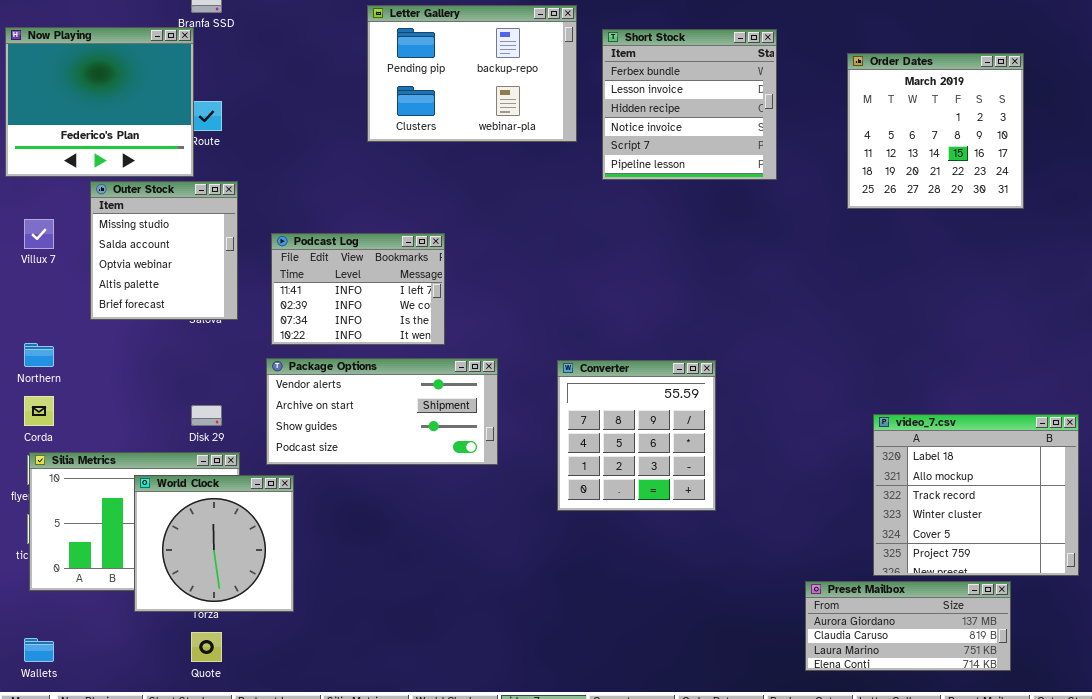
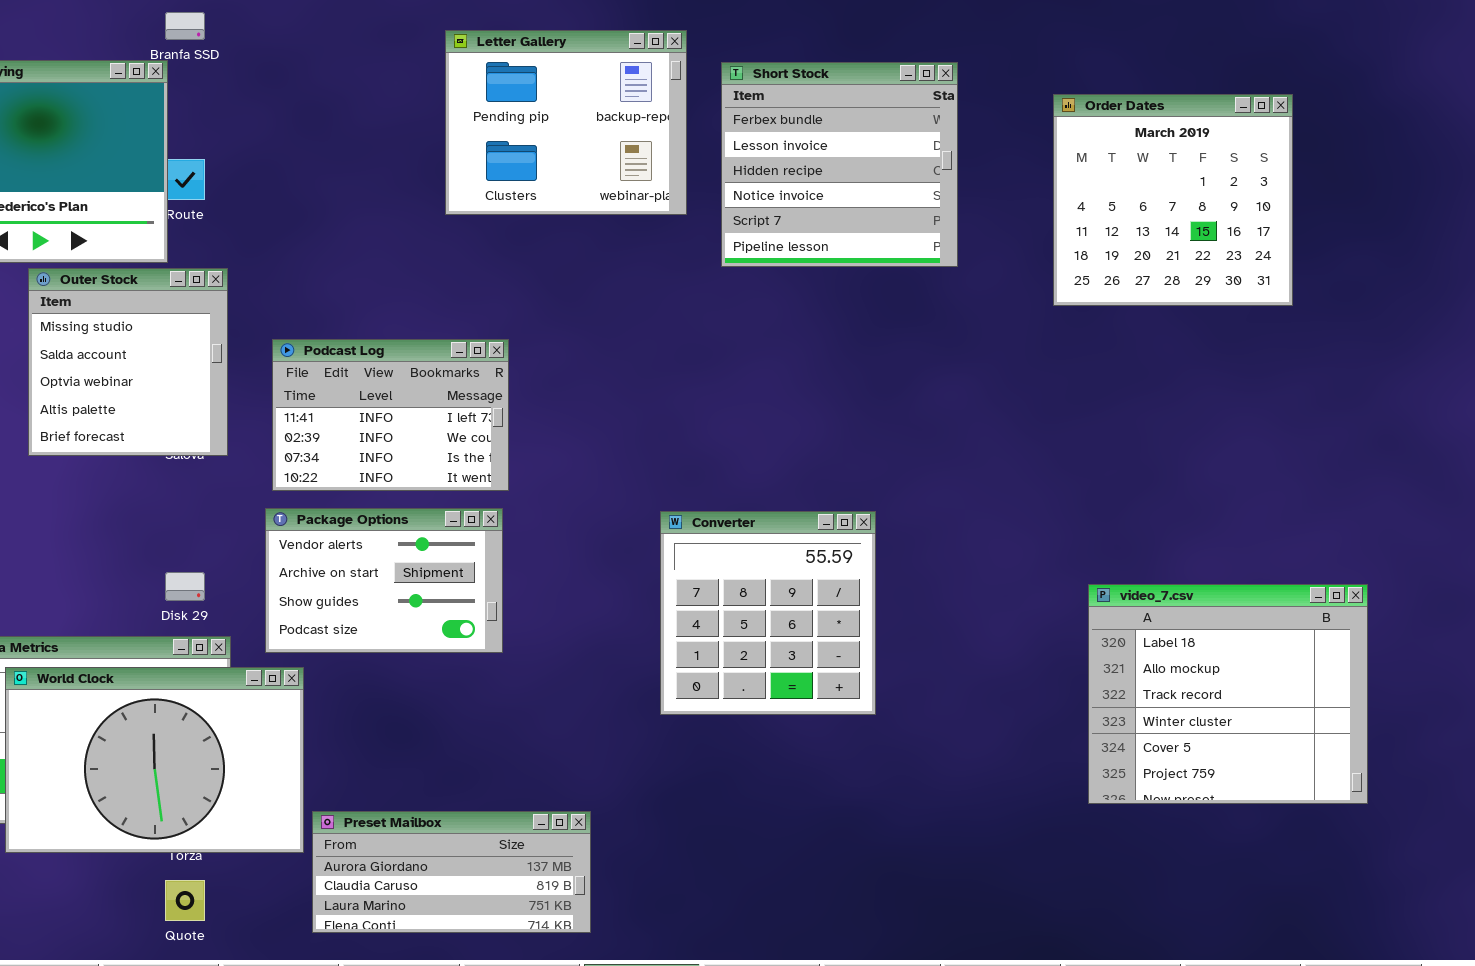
Letter Gallery: [367,5,577,142] -> [445,30,687,215], resized
Package Options: [266,358,498,465] -> [265,508,503,653], resized
World Clock: [134,475,294,612] -> [5,667,304,853], resized
Preset Mailbox: [805,581,1011,671] -> [312,811,591,933], moved

